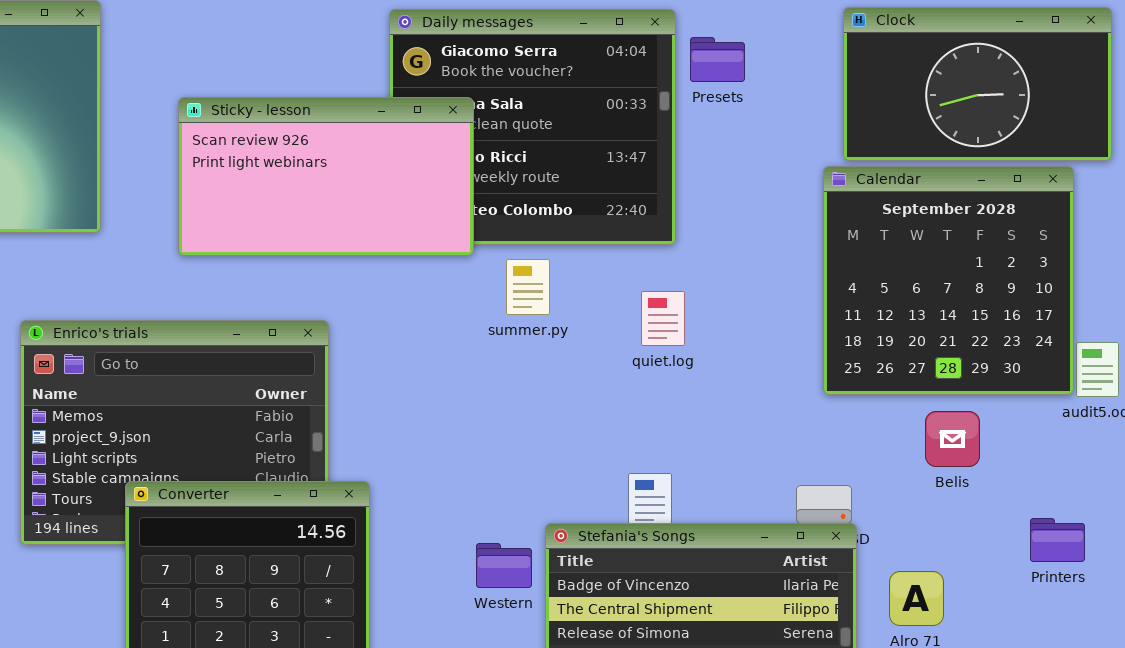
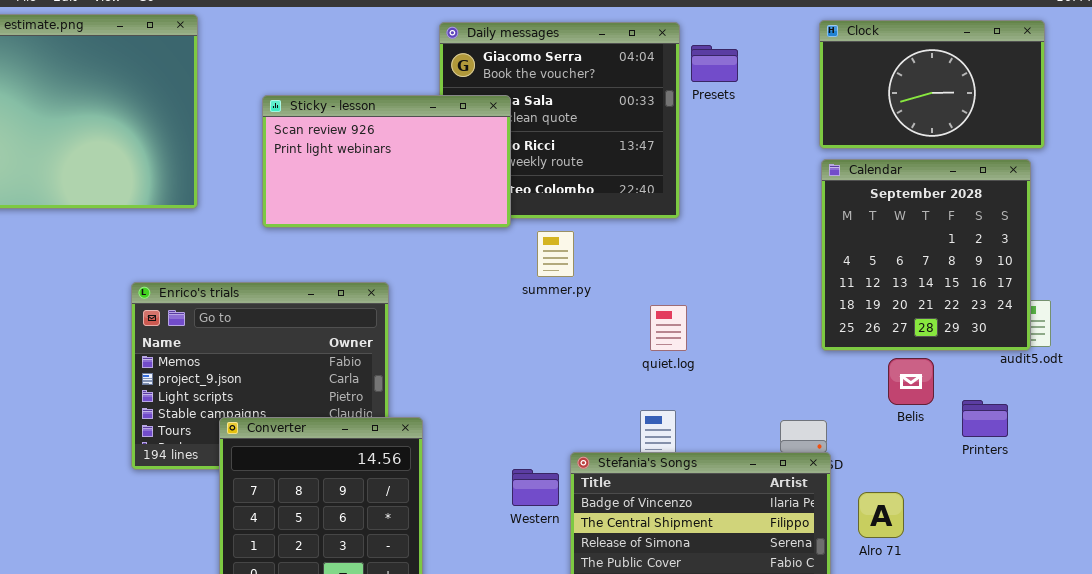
Calendar: [823,166,1074,395] -> [821,159,1031,351], moved
quiet.log: [641,291,685,346] -> [650,305,687,351], moved
Printers: [1030,518,1085,562] -> [962,400,1008,437], moved

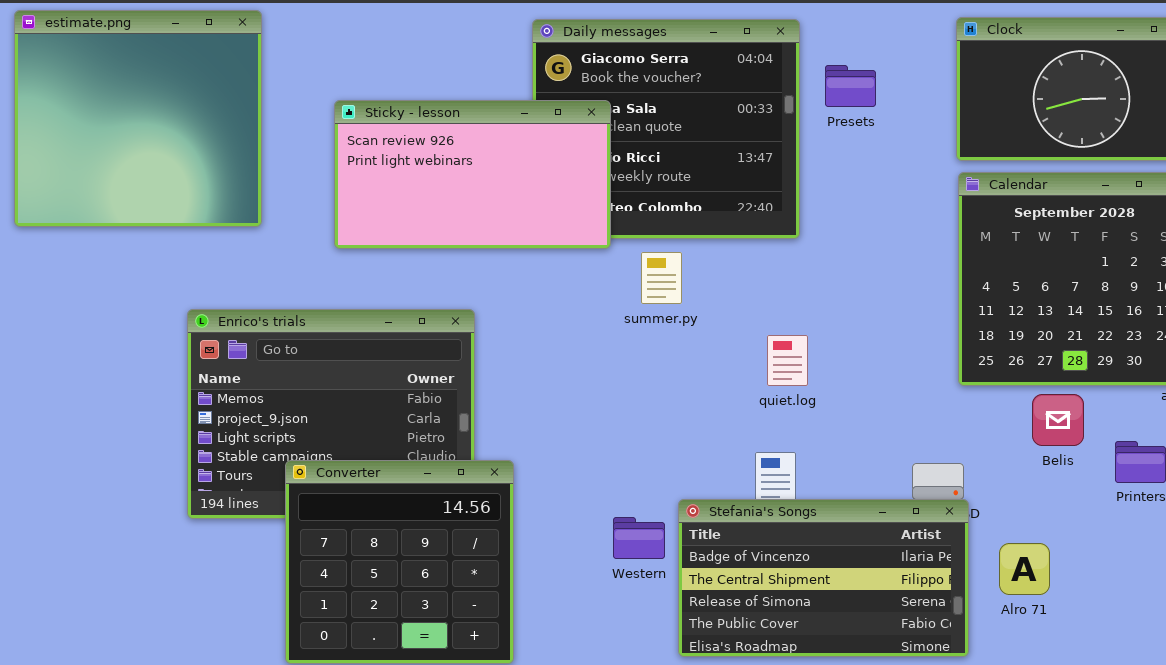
Presets: [691,45,738,82] -> [825,65,876,107], moved

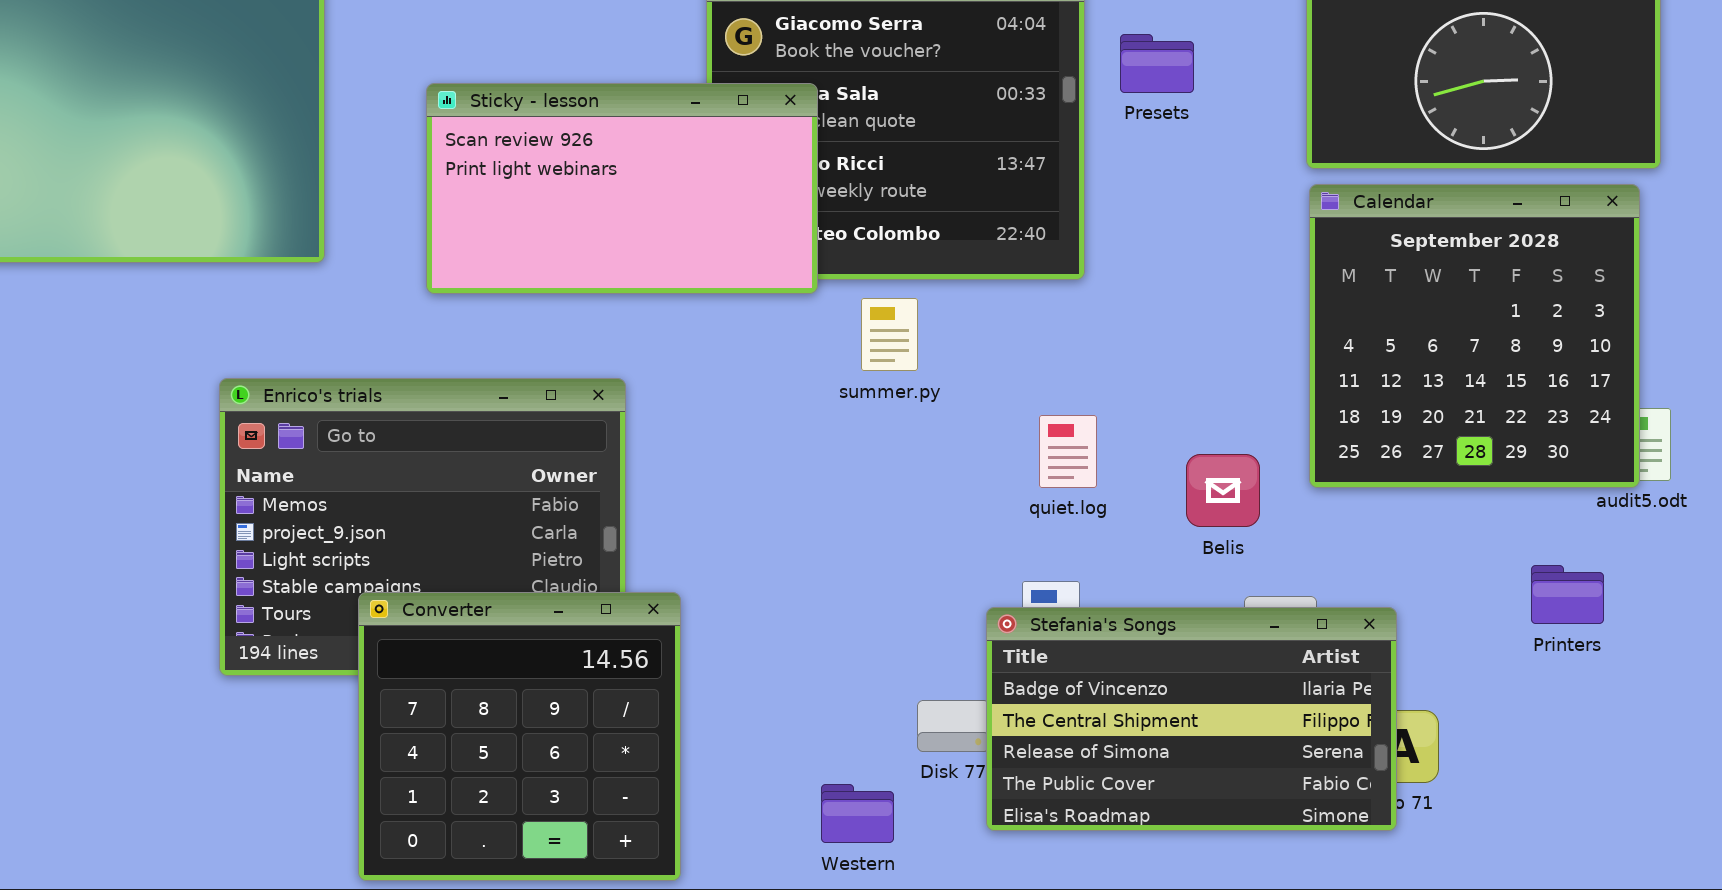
Belis: [1032,394,1084,446] -> [1186,454,1260,527], moved
Stefania's Songs: [678,499,969,657] -> [986,607,1397,831], moved
Western: [613,517,665,559] -> [821,784,894,843], moved

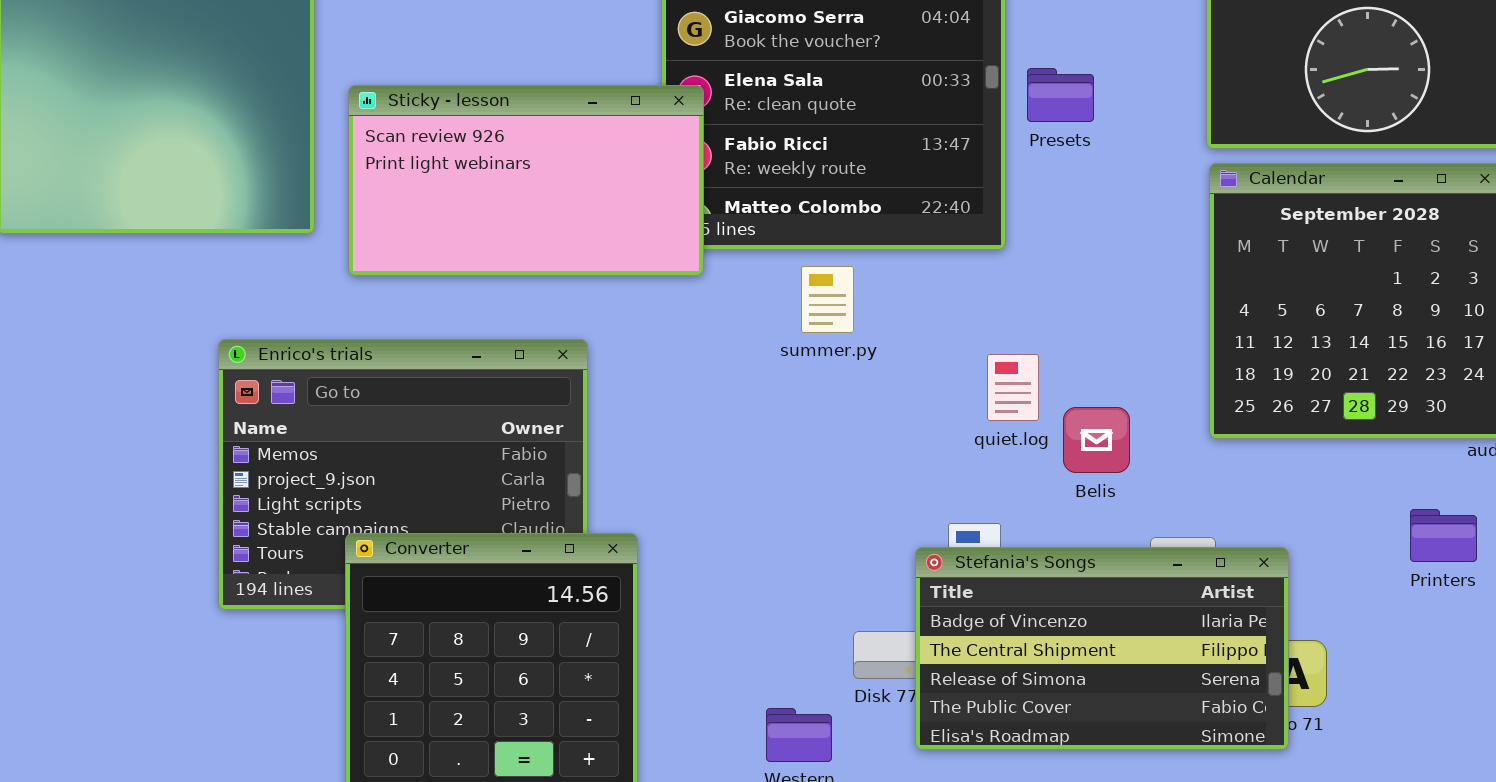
Presets: [1120,34,1194,93] -> [1027,68,1094,122], moved
Sticky - lesson: [426,83,818,294] -> [348,85,704,276], moved
quiet.log: [1039,415,1097,488] -> [987,354,1039,421], moved
Belis: [1186,454,1260,527] -> [1063,407,1130,473], moved

